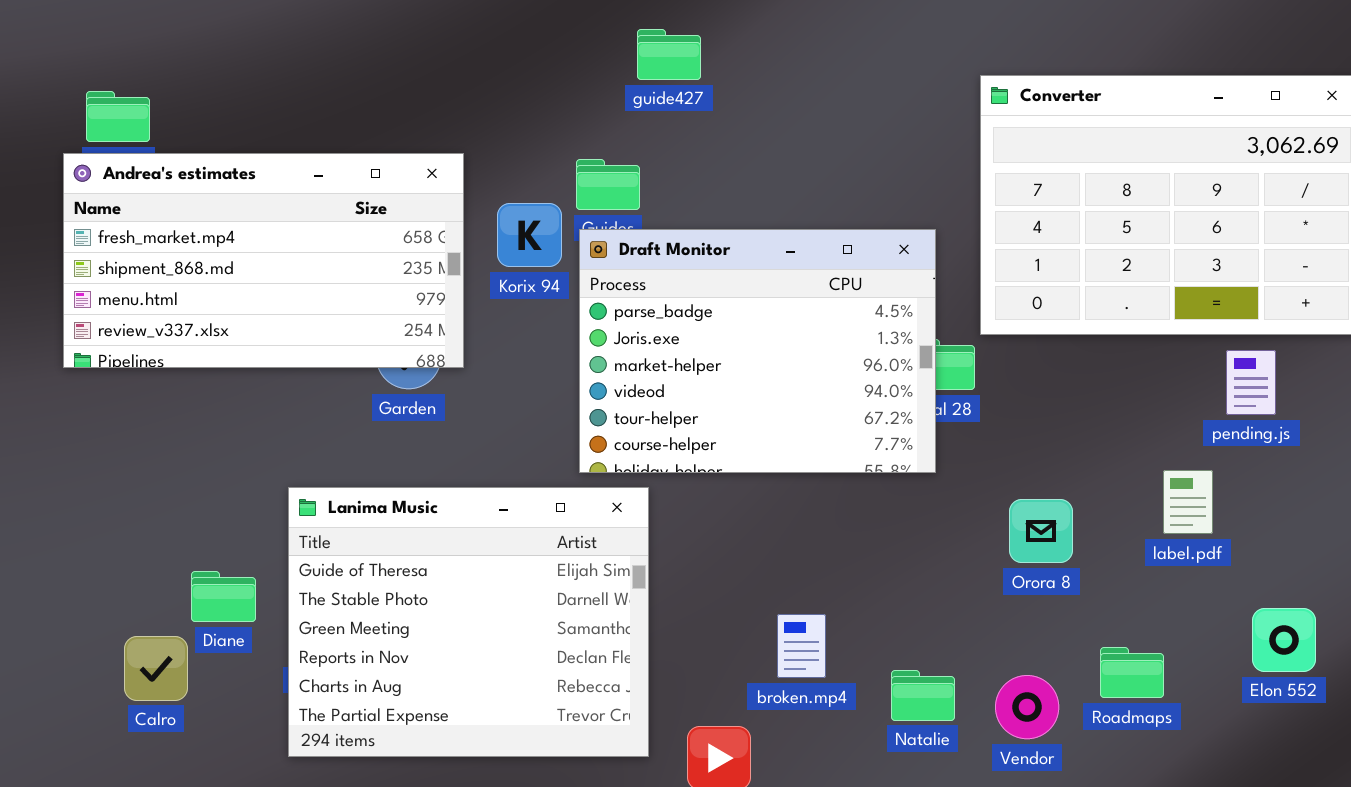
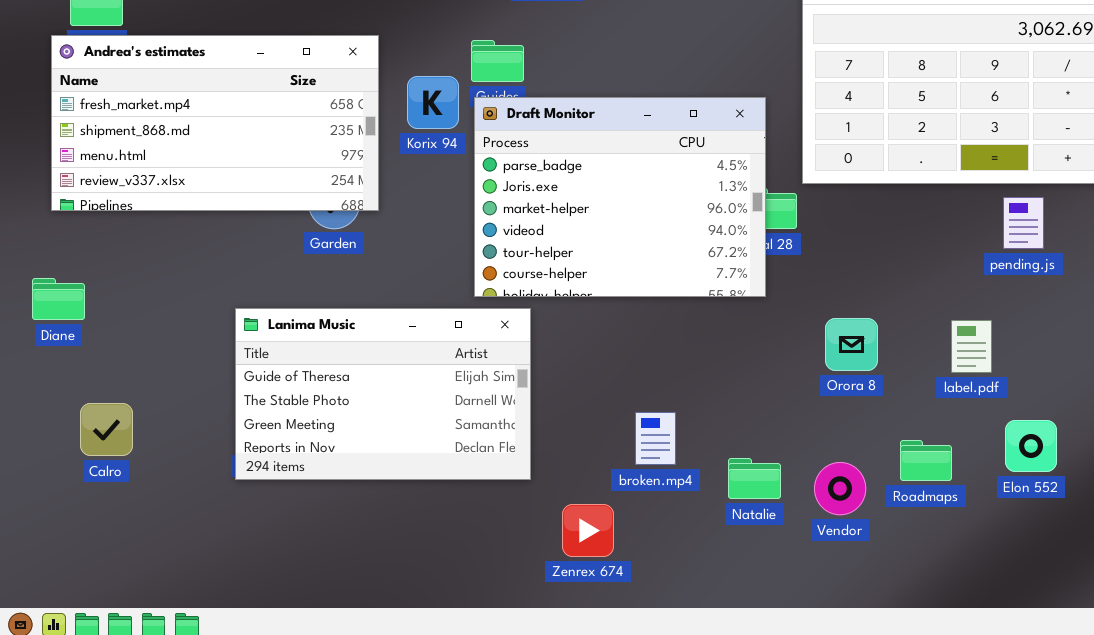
label.pdf: [1163,470,1213,534] -> [951,320,992,373], moved
Lanima Music: [288,487,649,757] -> [235,308,531,480], resized
Diane: [191,571,256,622] -> [32,278,85,320], moved
Elon 552: [1252,608,1316,672] -> [1005,420,1057,472], moved
Calro: [124,636,188,701] -> [80,403,133,456], moved

